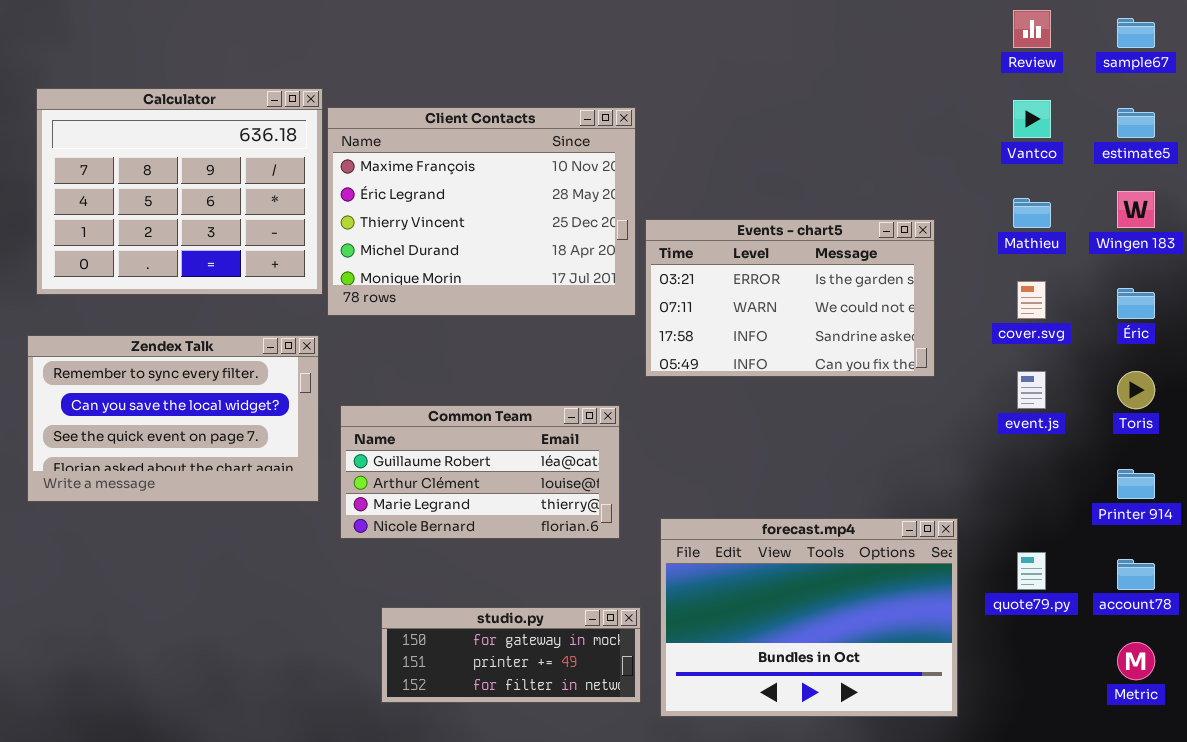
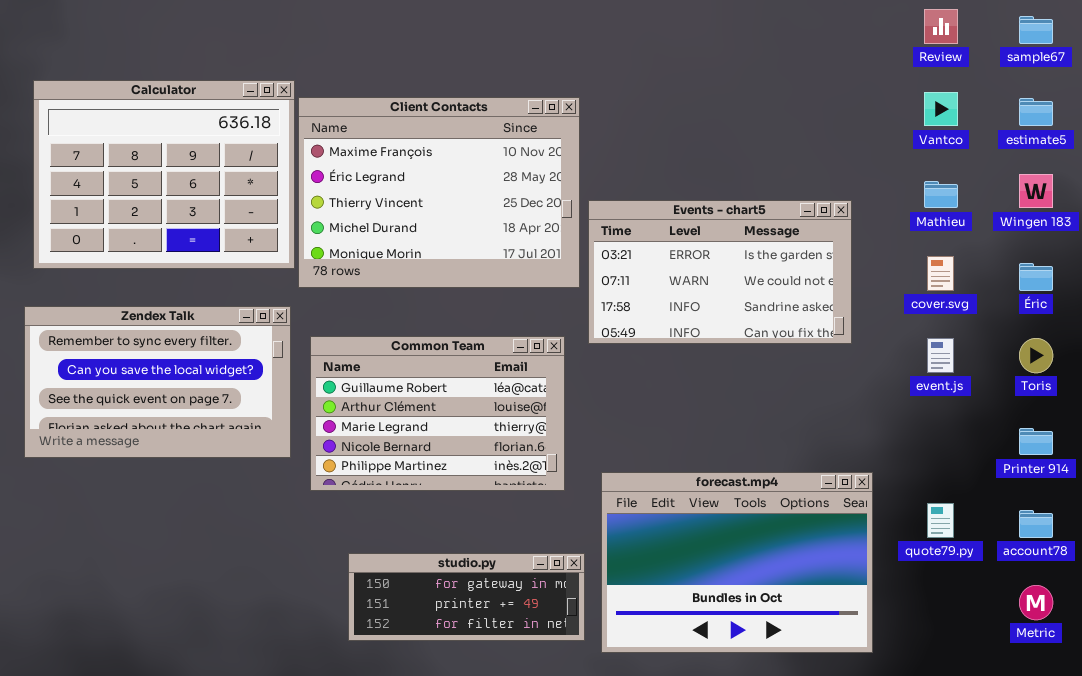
Common Team: [340,405,620,539] -> [310,336,565,491], resized

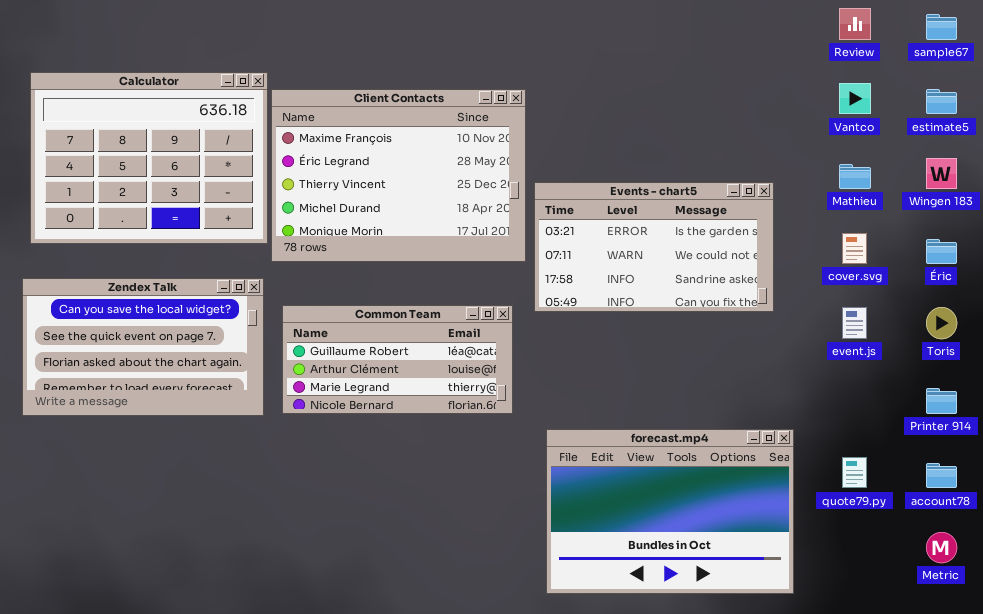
Zendex Talk: [24,306,291,458] -> [22,278,264,416], scrolled down 1 row
Common Team: [310,336,565,491] -> [282,305,513,414], resized
studio.py: [348,553,585,641] -> none, closed

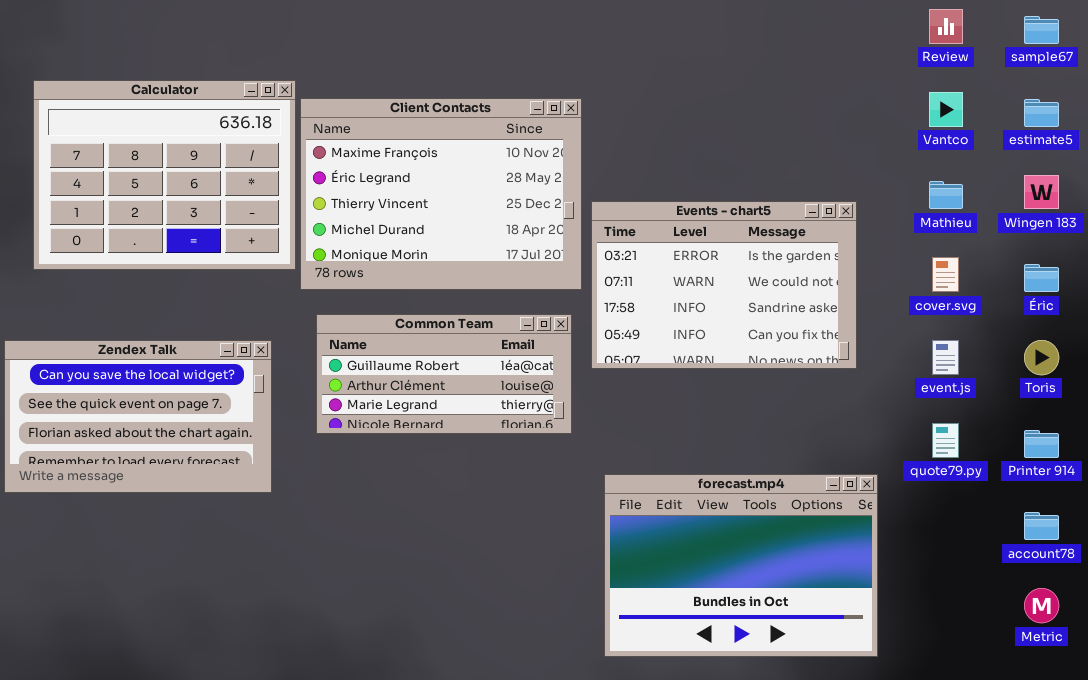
Events - chart5: [534,182,774,312] -> [591,201,857,369], resized
Zendex Talk: [22,278,264,416] -> [4,340,272,493], moved
Common Team: [282,305,513,414] -> [316,314,572,434], moved
quote79.py: [842,457,867,488] -> [932,423,959,458], moved

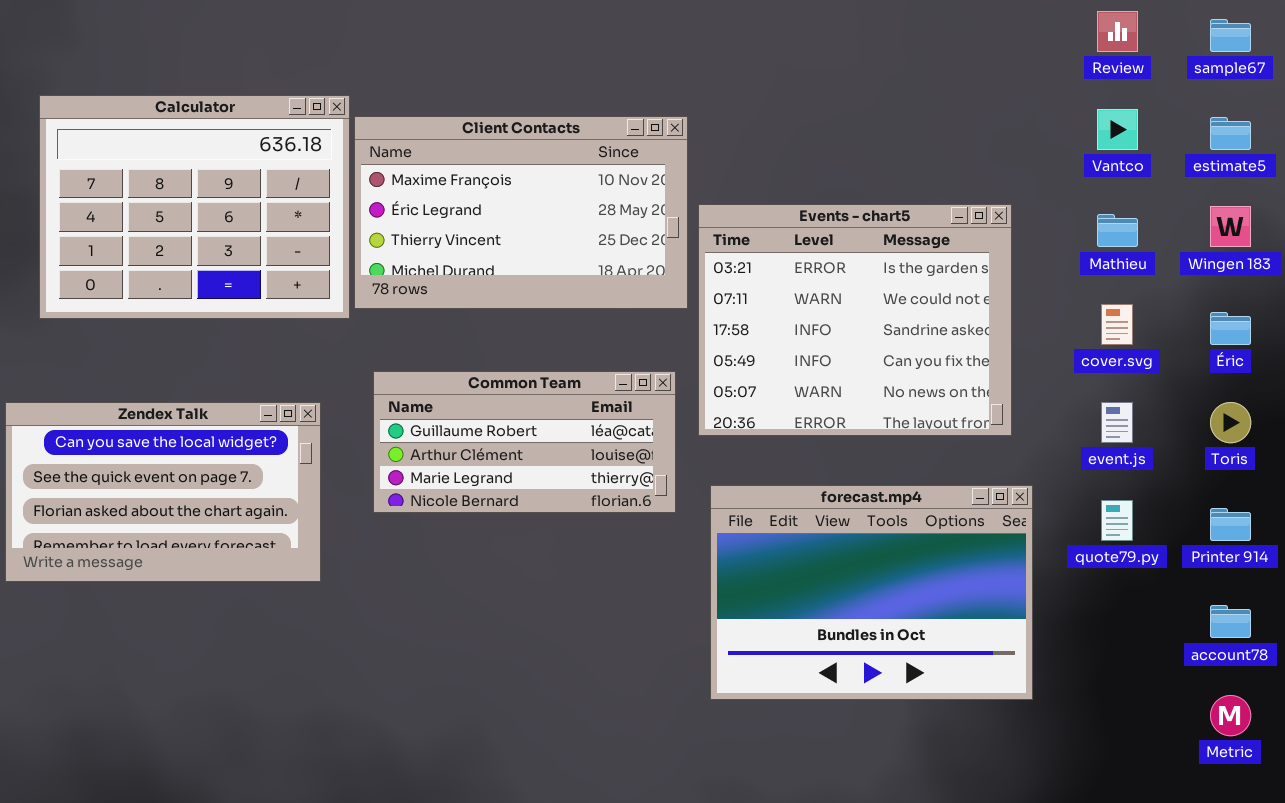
Client Contacts: [300,98,582,290] -> [354,116,688,309], resized
Events - chart5: [591,201,857,369] -> [698,204,1012,436], resized
forecast.mp4: [604,474,878,657] -> [710,485,1033,700], moved

